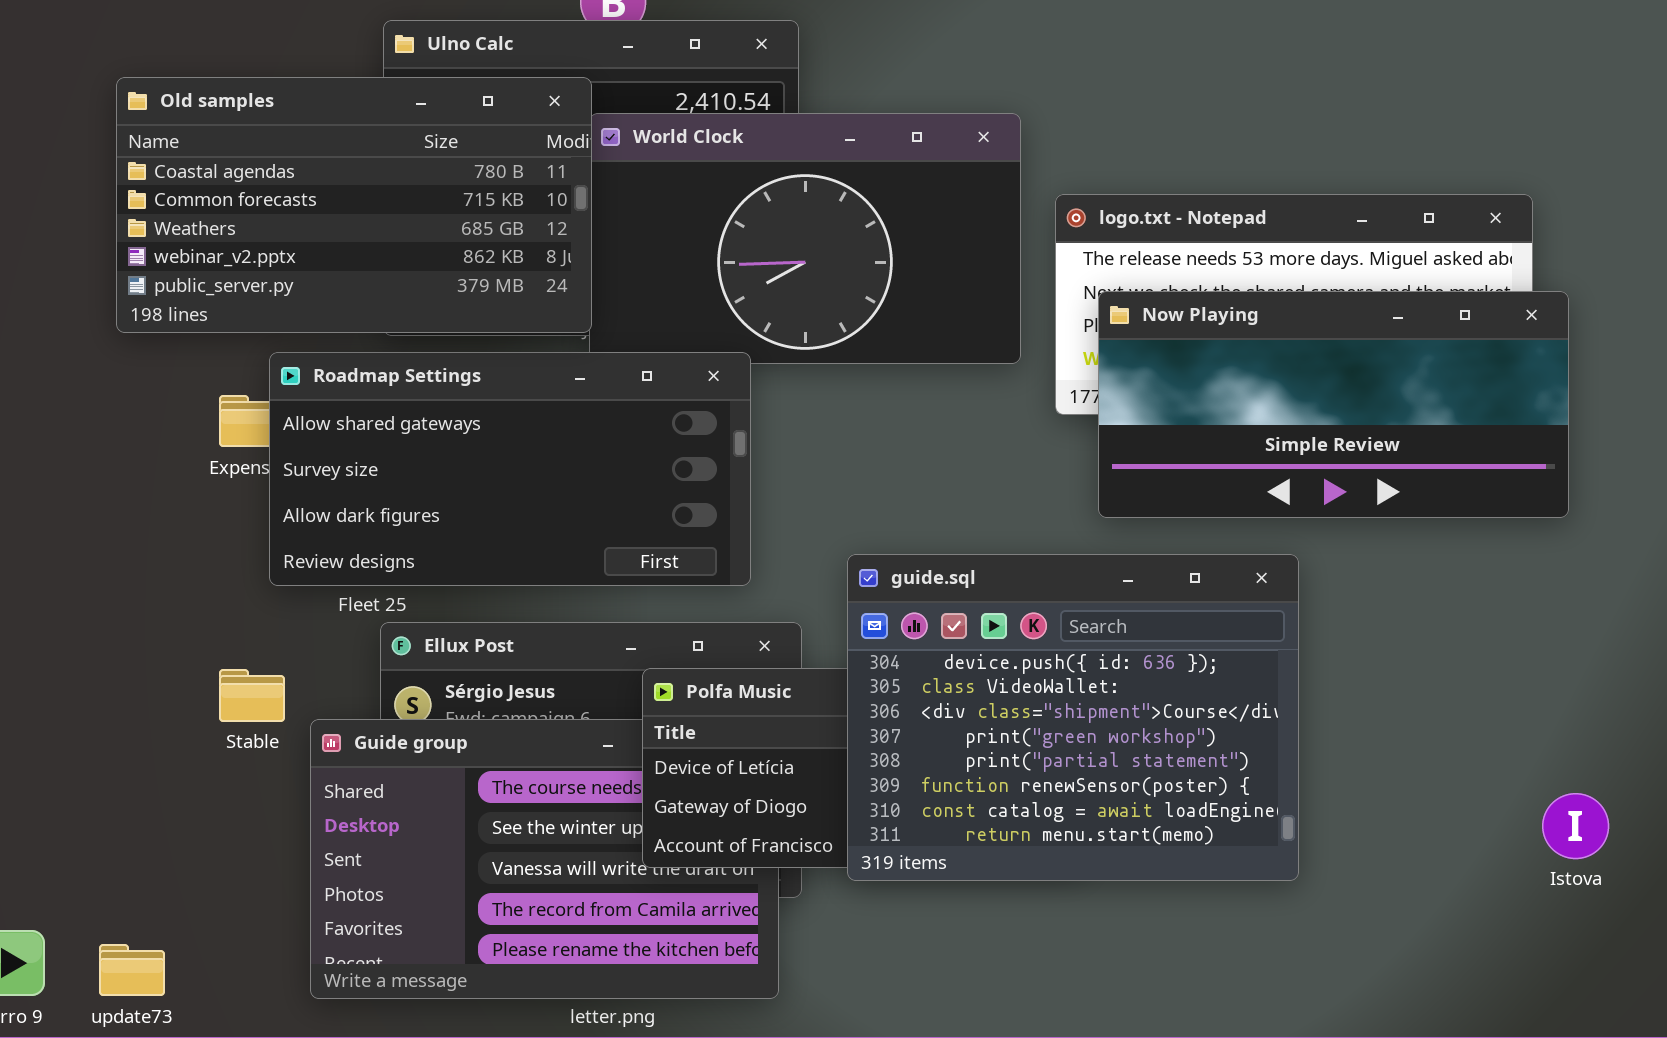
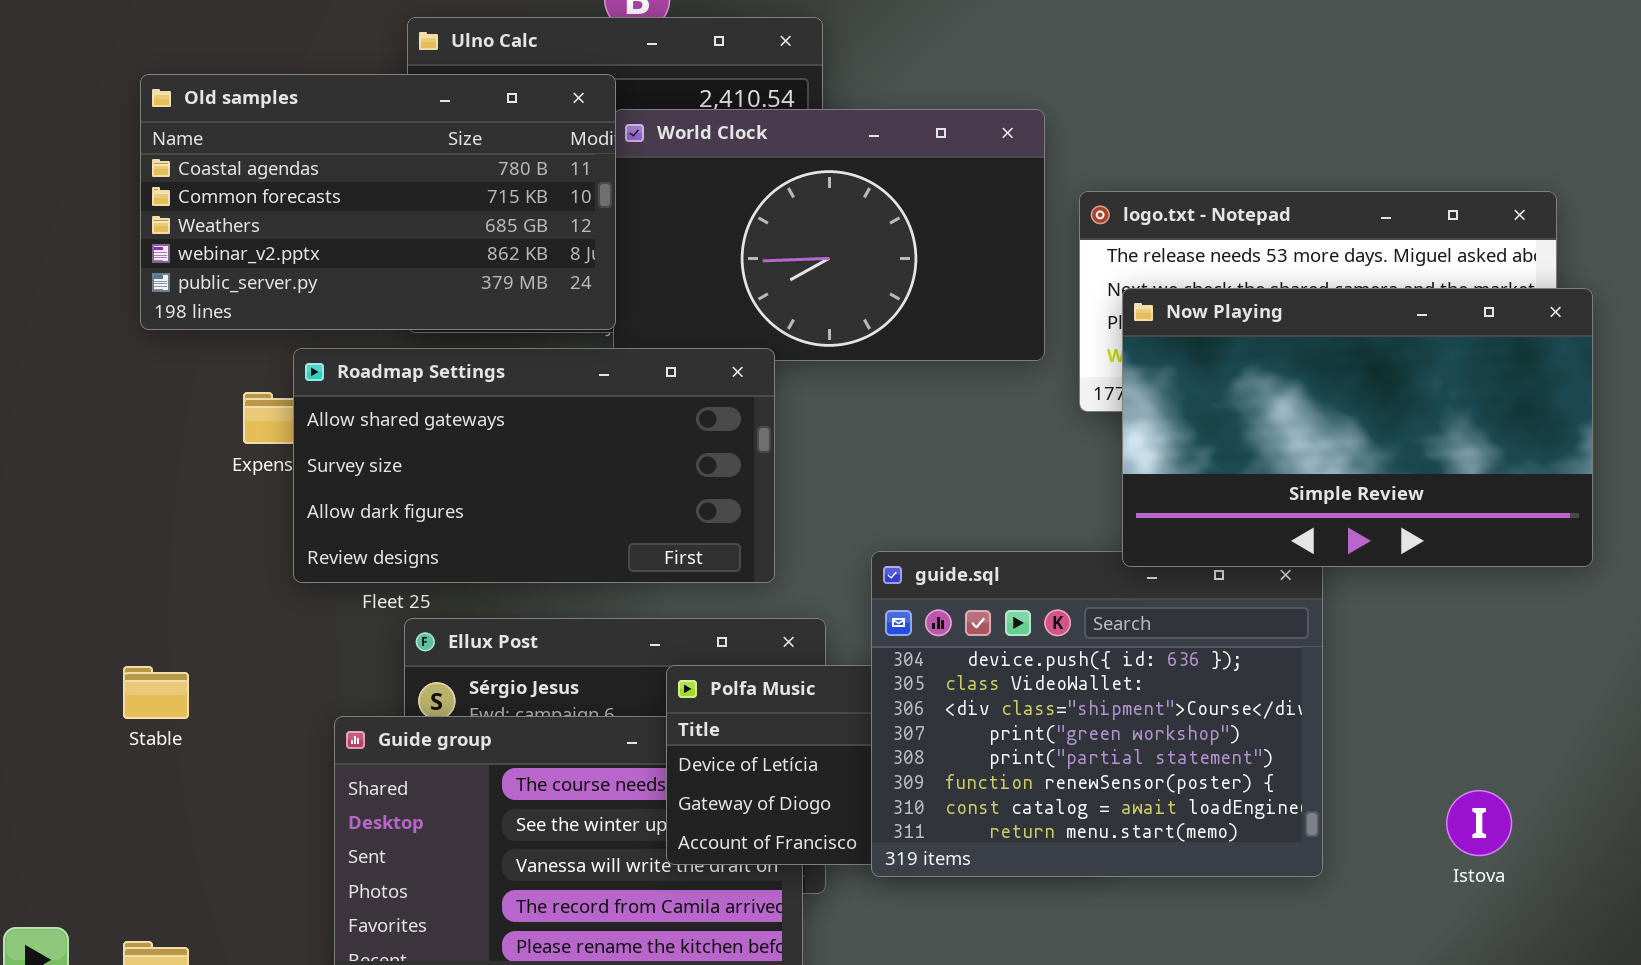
Now Playing: [1098,291,1569,518] -> [1122,288,1593,567], resized
Stable: [219,669,285,722] -> [123,666,189,719], moved
Istova: [1542,793,1609,859] -> [1446,790,1512,856], moved

